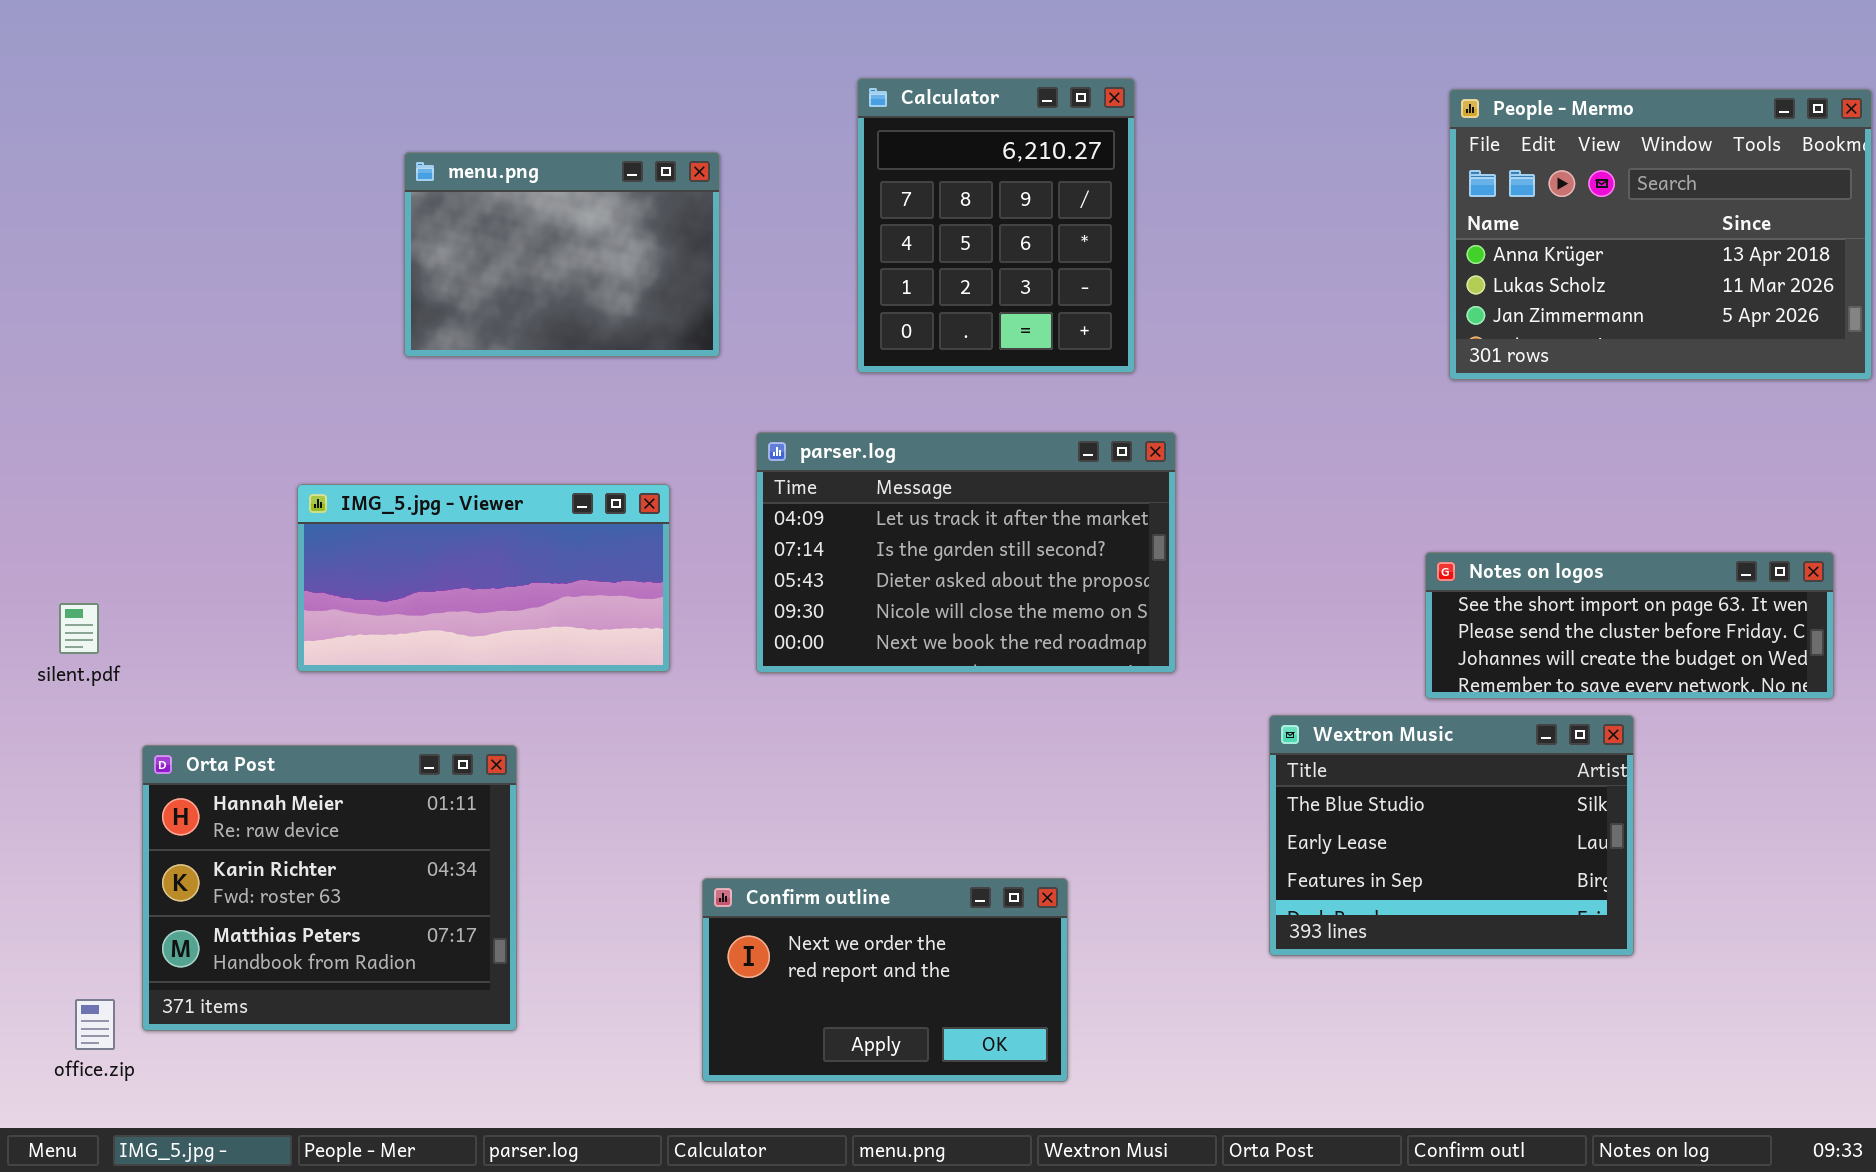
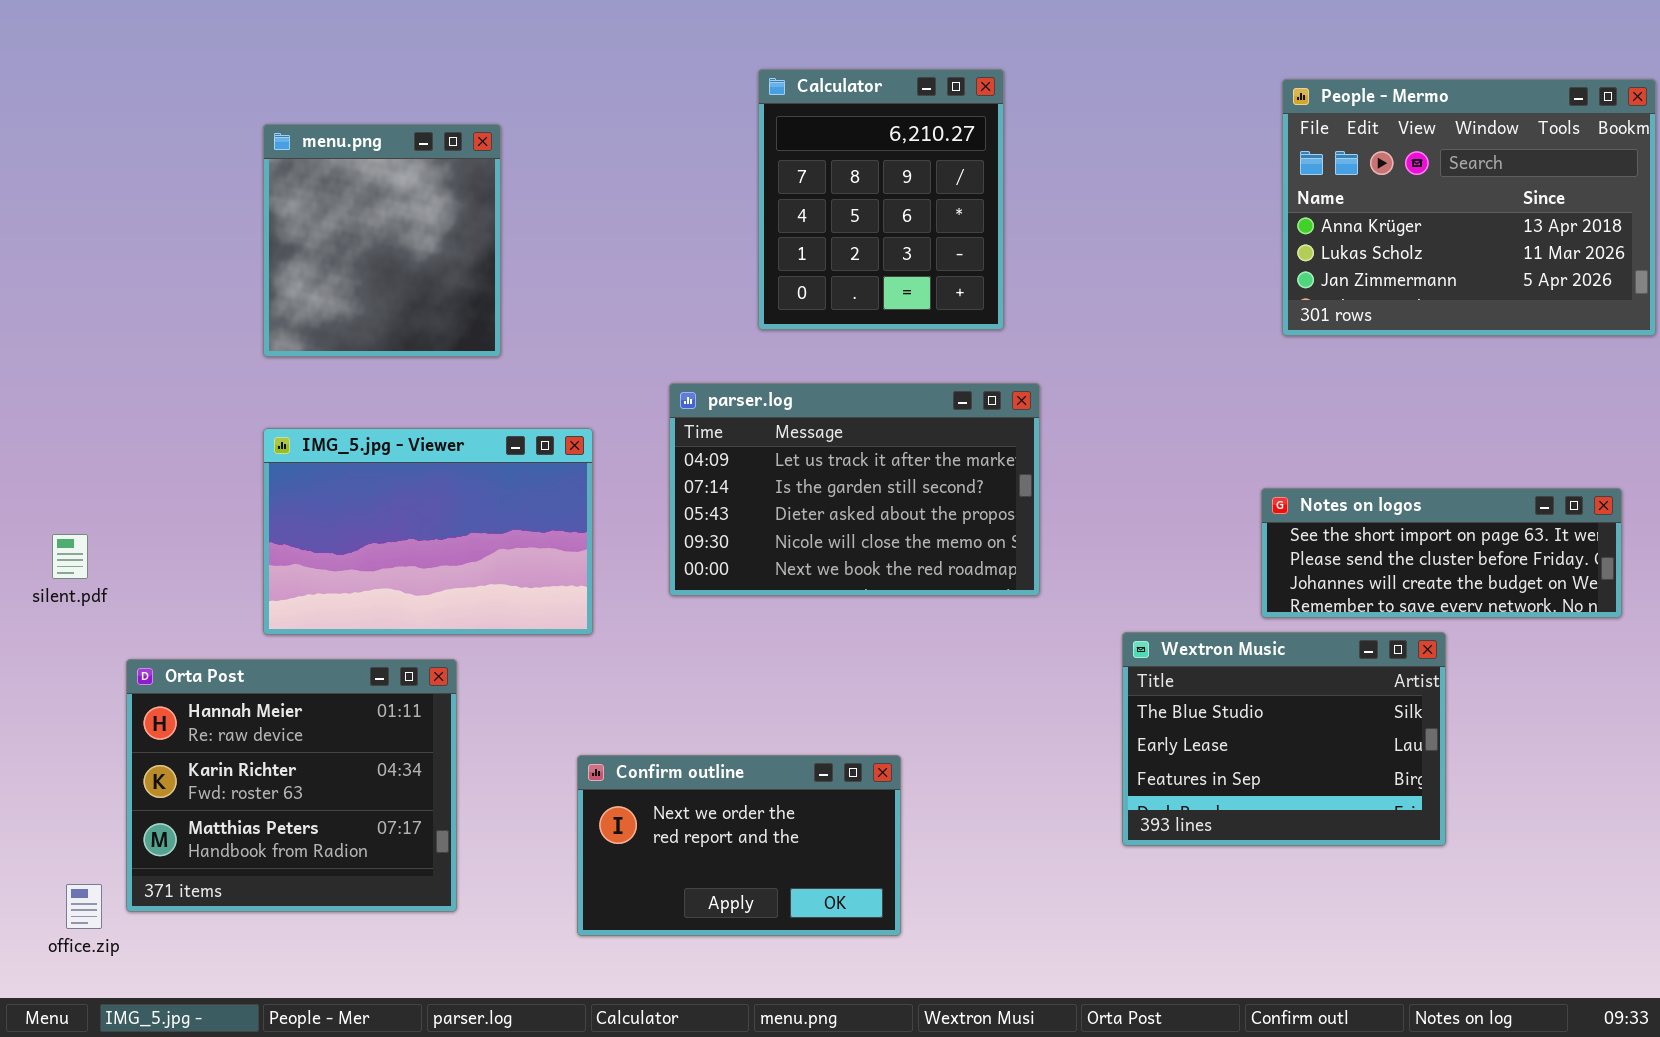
menu.png: [404,152,720,357] -> [263,124,501,357], moved, resized
IMG_5.jpg - Viewer: [297,484,670,672] -> [263,428,593,635], resized
Confirm outline: [702,878,1068,1082] -> [577,755,901,936], moved

